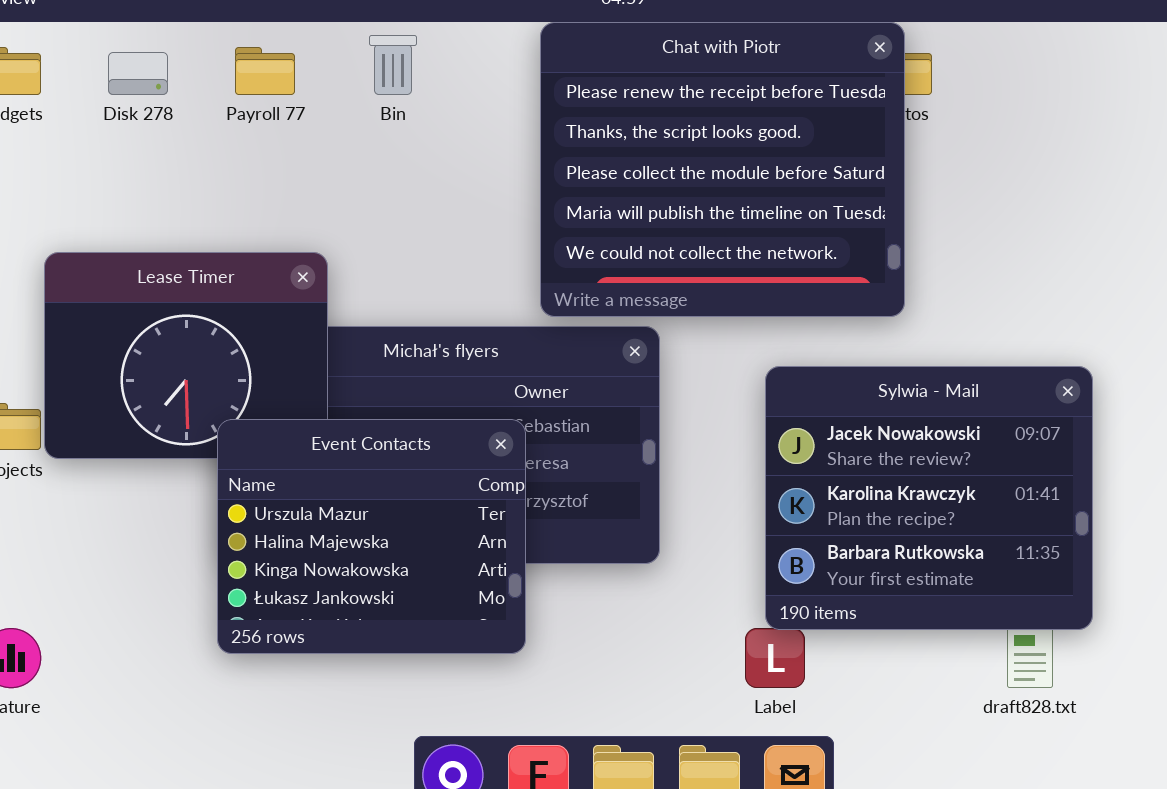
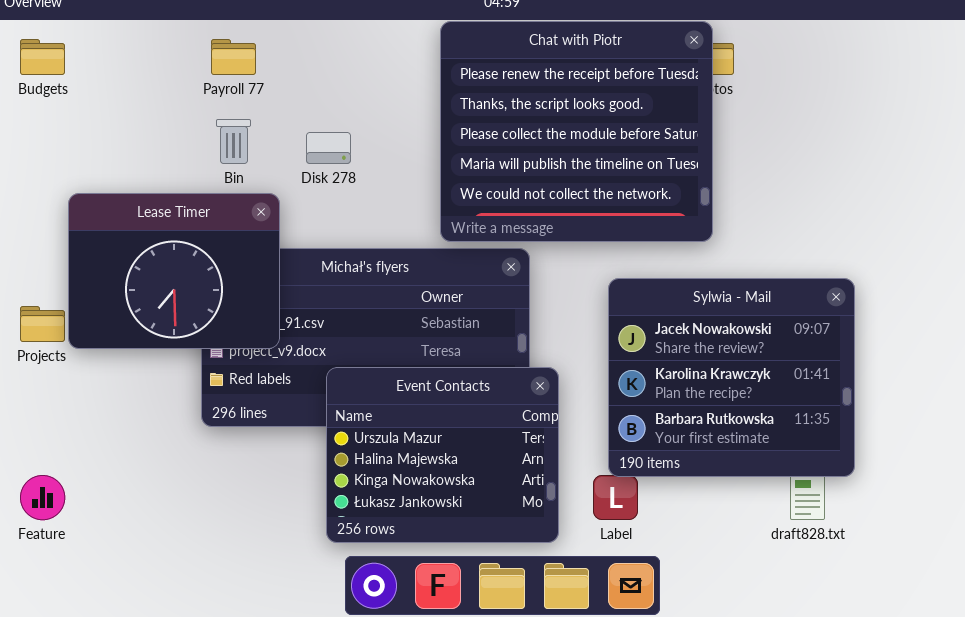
Bin: [369,35,417,95] -> [216,119,251,164], moved
Disk 278: [108,52,168,95] -> [306,132,351,164], moved
Event Contacts: [217,419,526,654] -> [326,367,559,543], moved

